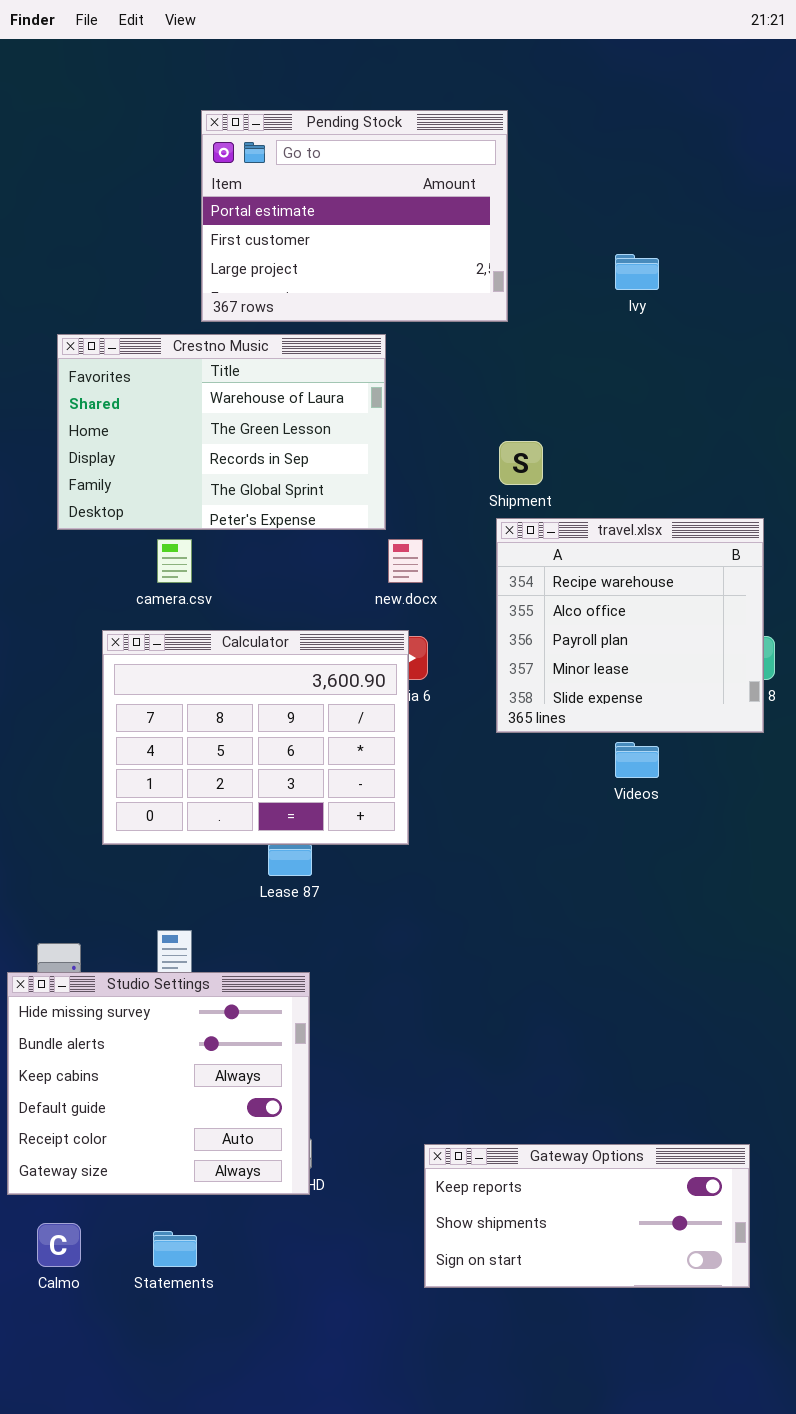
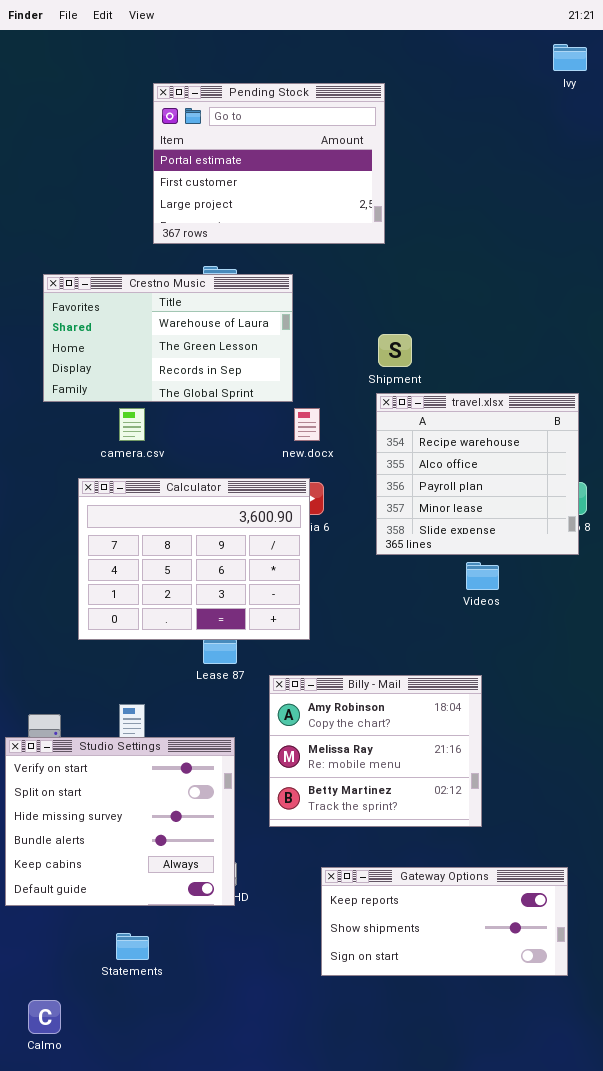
Ivy: [615,254,659,290] -> [553,44,587,71], moved
Crestno Music: [57,334,386,530] -> [43,274,293,402], resized
Billy - Mail: none -> [269,675,482,827], opened
Studio Settings: [7,972,310,1195] -> [5,737,235,906], scrolled up 2 rows
Calmo: [37,1223,81,1267] -> [28,1000,61,1034], moved

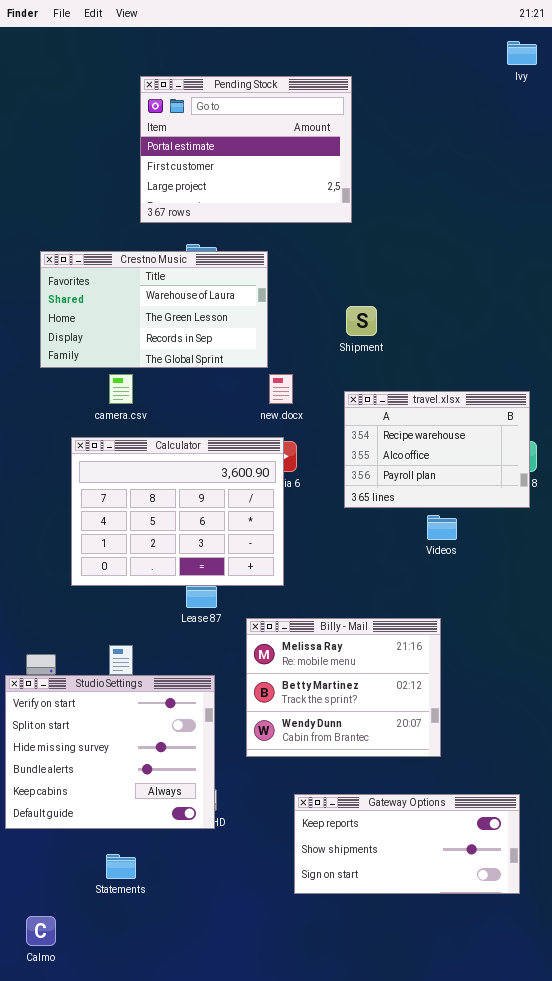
travel.xlsx: [376,393,579,555] -> [344,391,530,508], resized
Billy - Mail: [269,675,482,827] -> [246,618,441,757], scrolled down 1 row

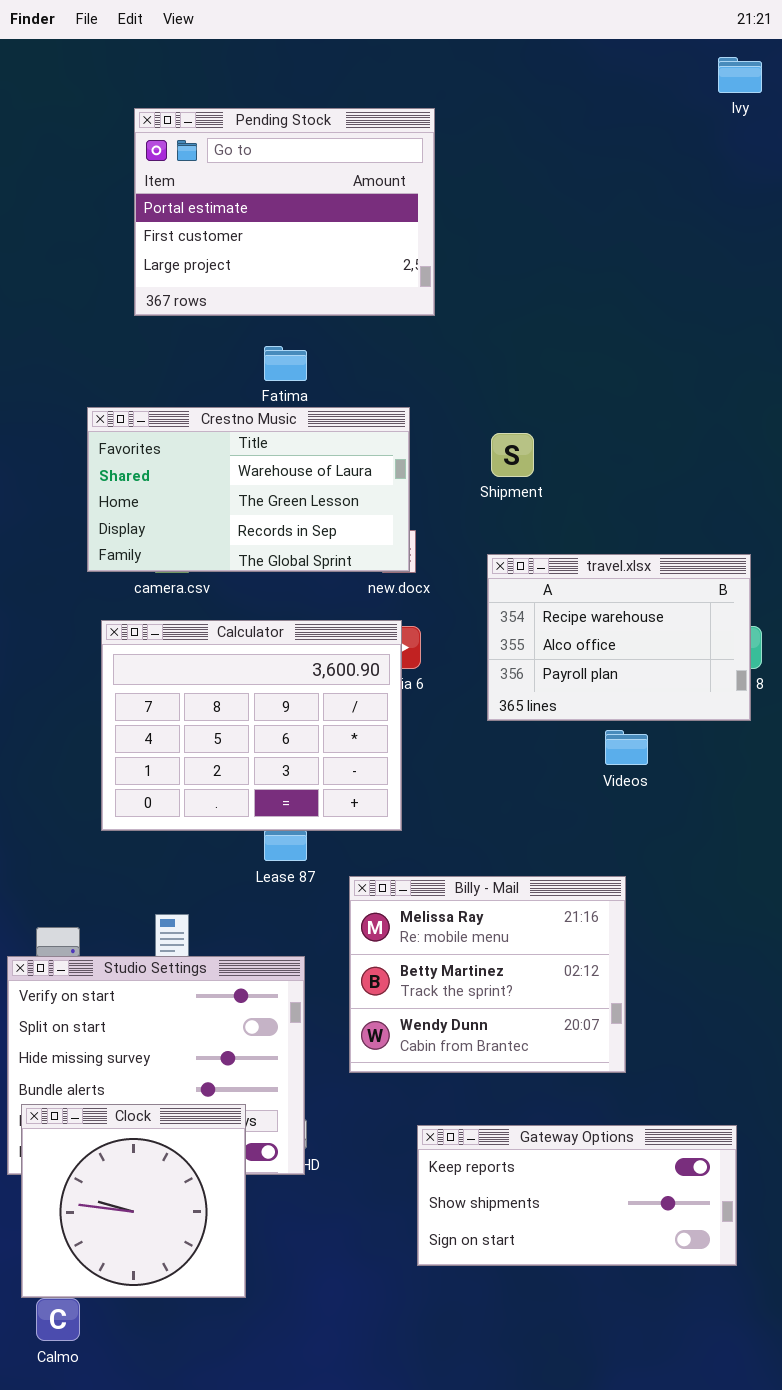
Pending Stock: [140,76,352,223] -> [134,108,435,316], moved
Crestno Music: [40,251,268,368] -> [87,407,410,572], moved
Clock: none -> [21,1104,246,1298], opened

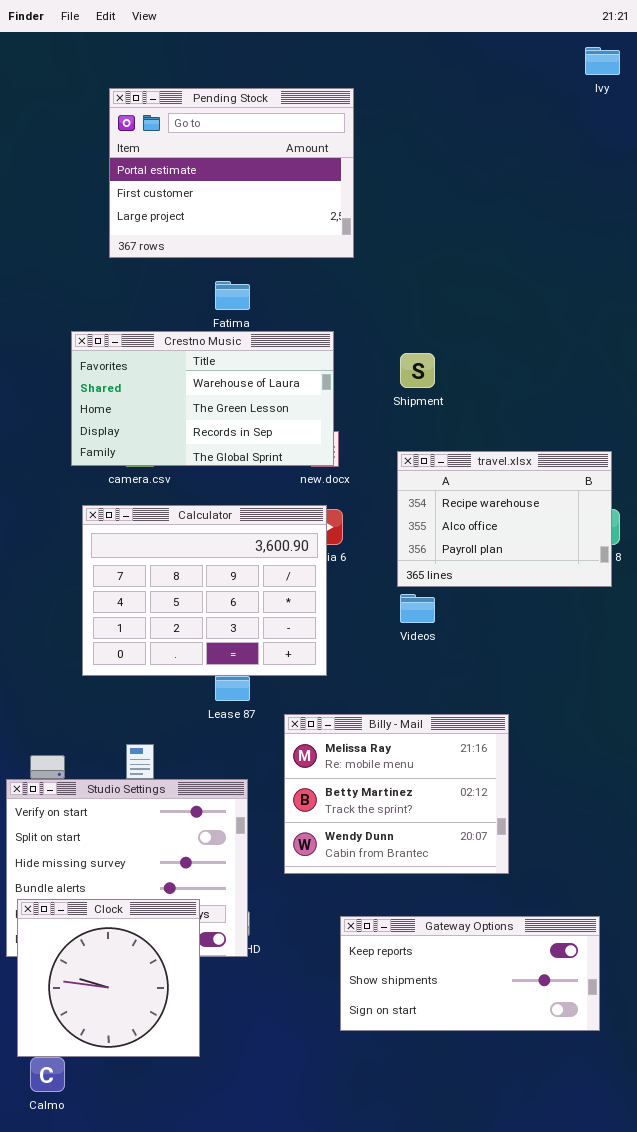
Videos: [605,730,648,765] -> [400,594,435,623], moved

